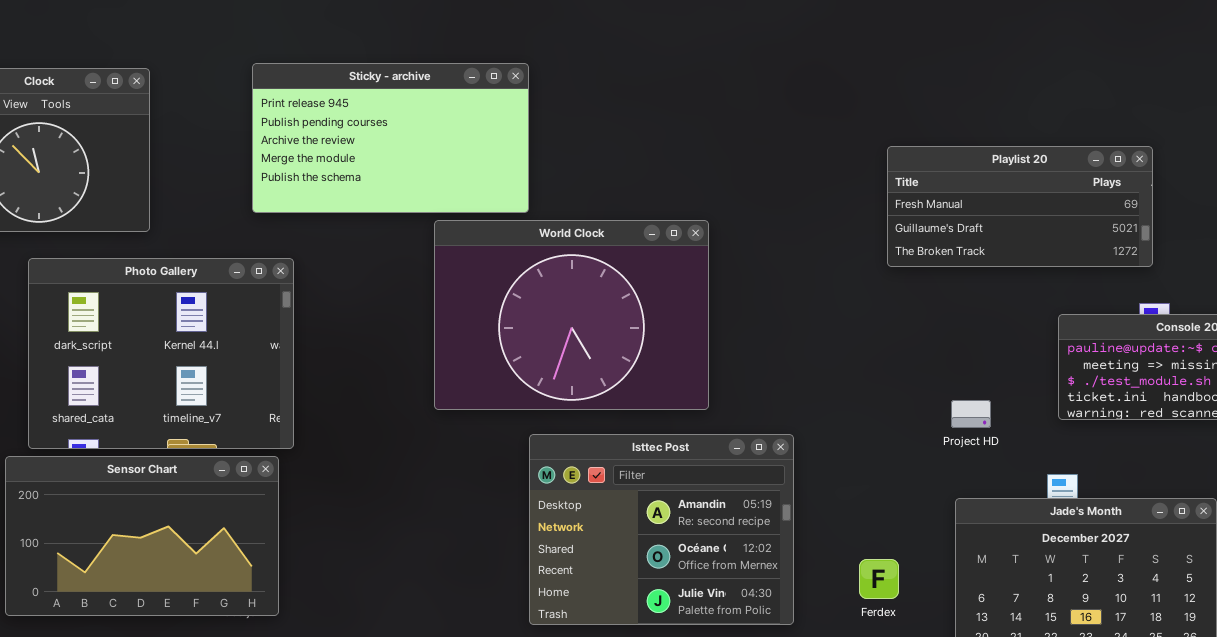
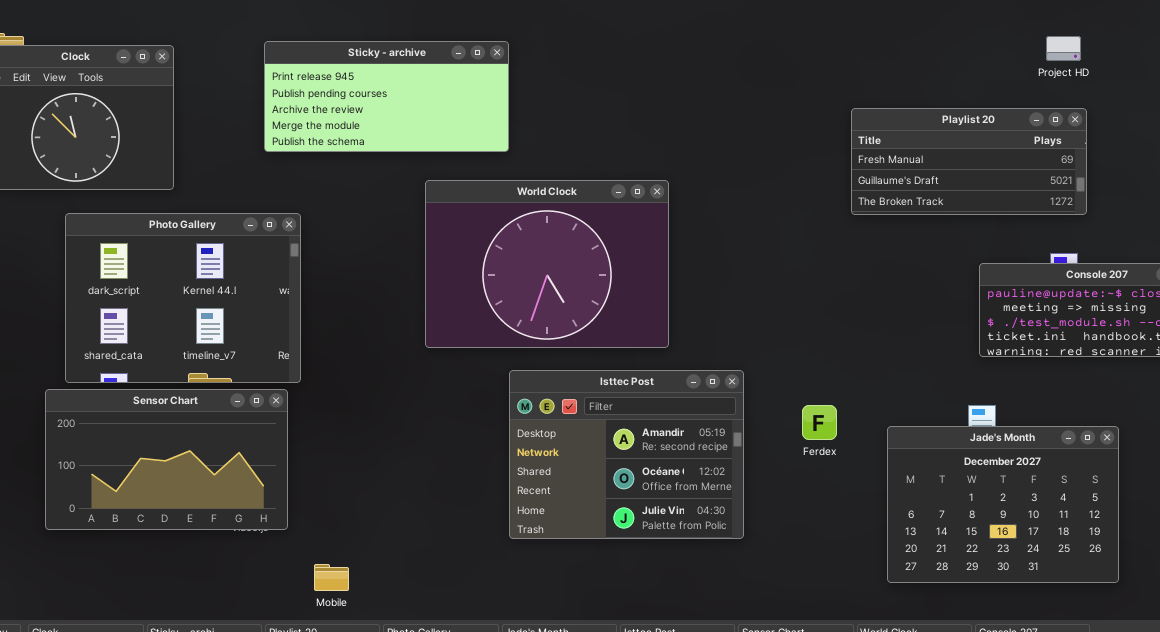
Sticky - archive: [252,63,529,213] -> [264,41,509,152], resized
Playlist 20: [887,146,1153,267] -> [851,108,1087,215], moved
Project HD: [951,400,991,428] -> [1046,36,1081,61], moved
Ferdex: [859,559,899,599] -> [802,405,837,440], moved

